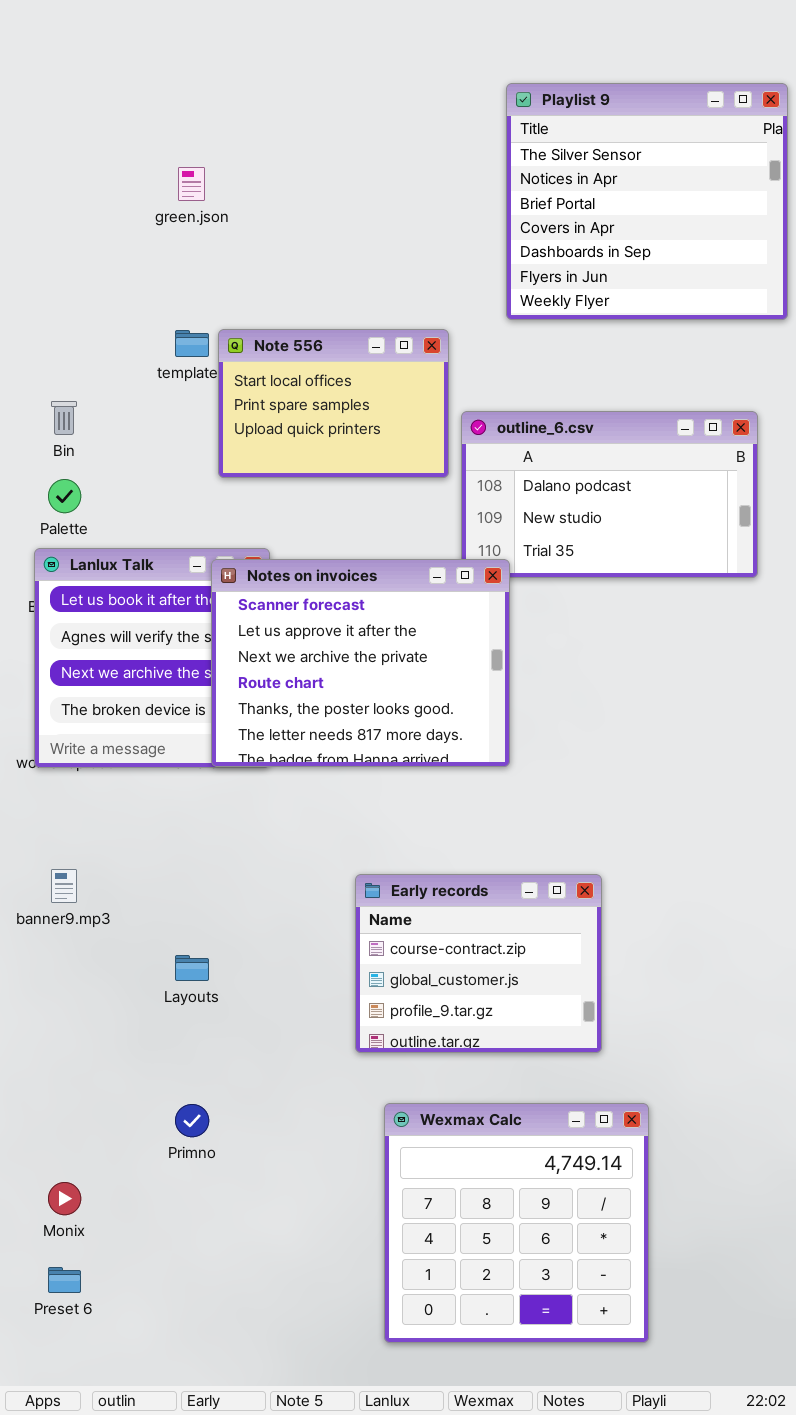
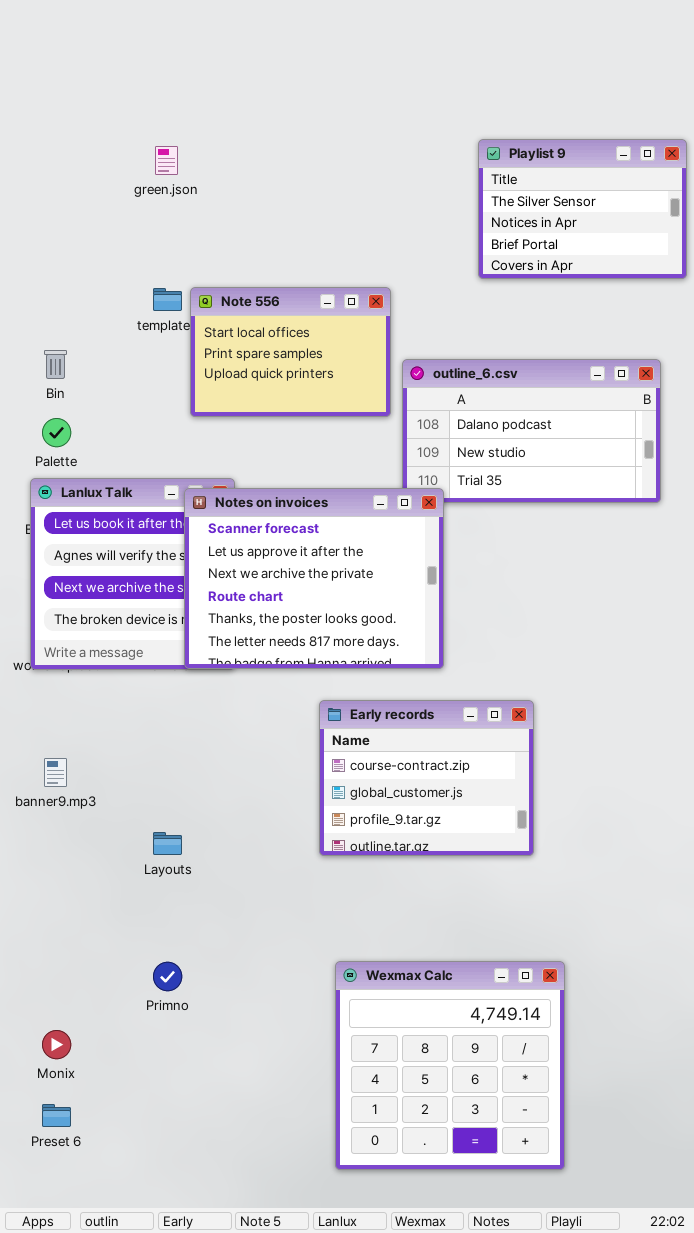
Playlist 9: [506,83,788,320] -> [478,139,687,279], resized
Early records: [355,874,602,1053] -> [319,700,534,856], moved

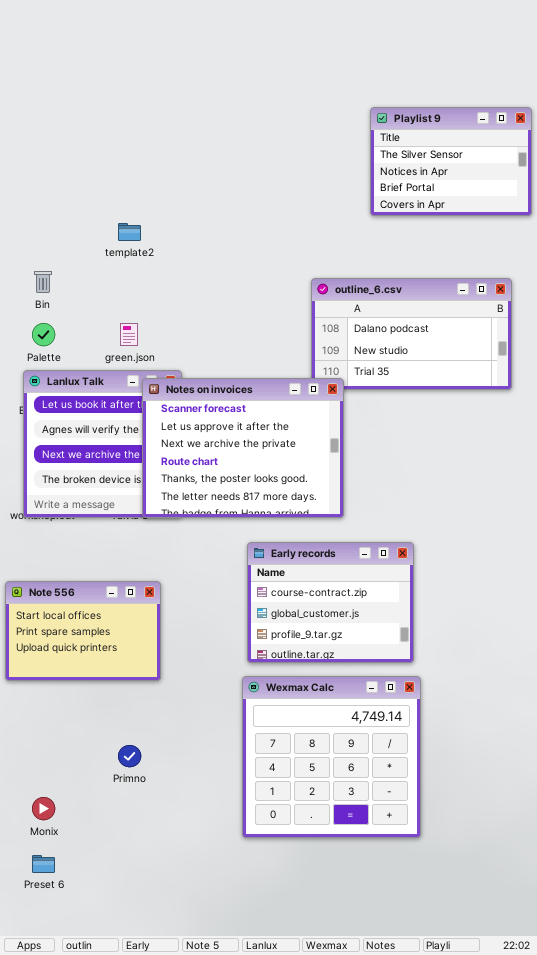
green.json: [155,146,178,175] -> [120,323,138,346], moved
Note 556: [190,287,391,417] -> [5,581,161,681], moved
Wexmax Calc: [335,961,565,1170] -> [242,676,421,838], moved

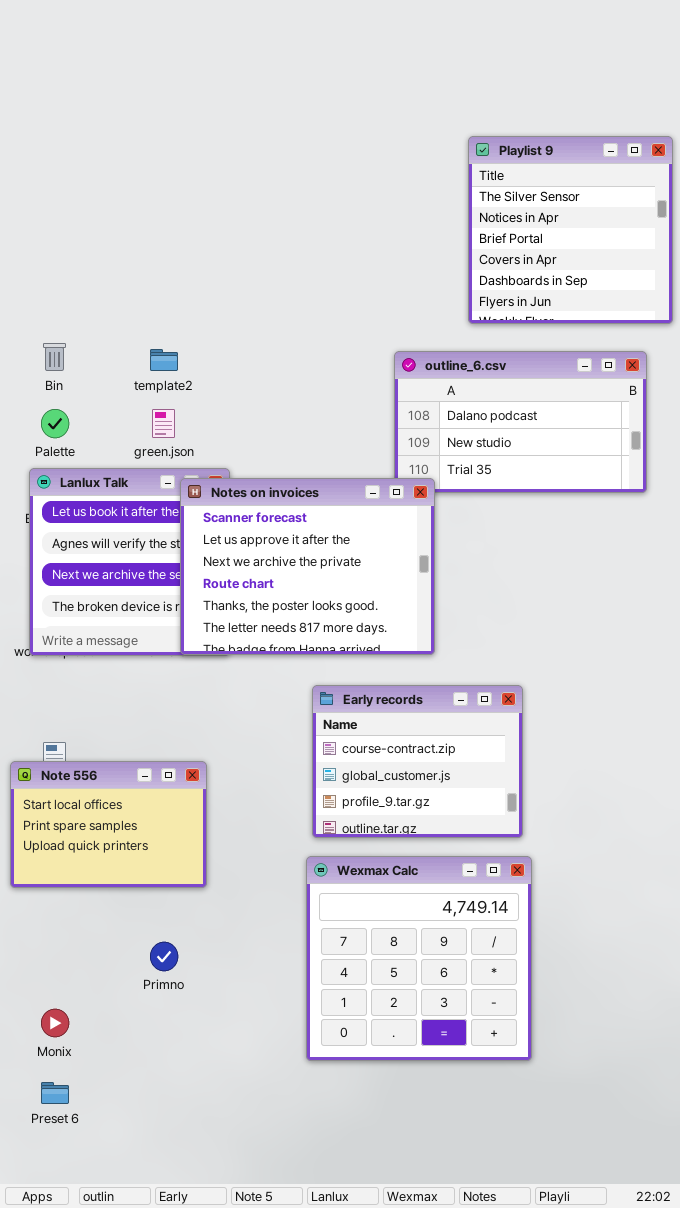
Playlist 9: [370,107,532,216] -> [468,136,673,324], resized
template2: [118,223,141,241] -> [150,349,178,371], moved
Note 556: [5,581,161,681] -> [10,761,207,888], moved

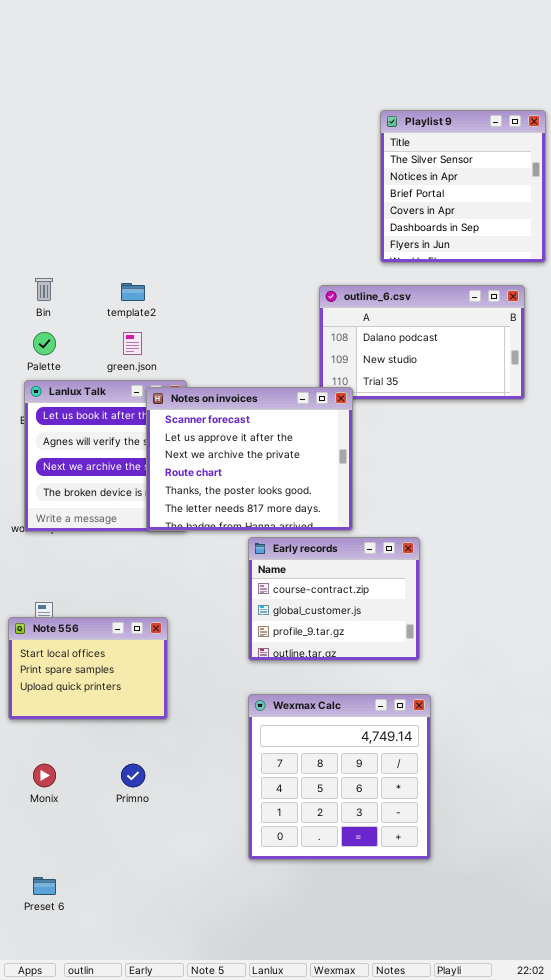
Early records: [312,685,523,838] -> [248,537,420,661], moved
Monix: [41,1009,69,1037] -> [33,764,56,787], moved

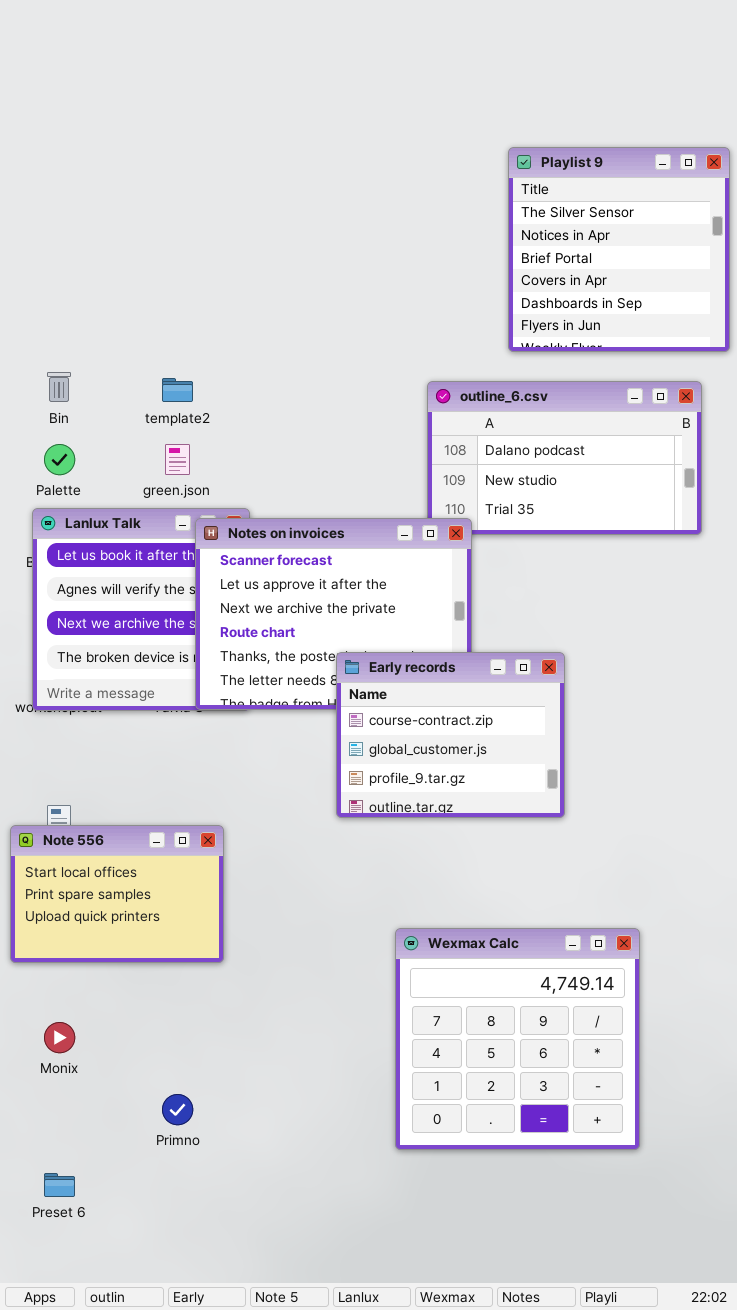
Early records: [248,537,420,661] -> [336,652,565,818], moved
Wexmax Calc: [248,694,431,860] -> [395,928,640,1150], moved
Primno: [121,764,145,787] -> [162,1094,193,1125], moved

